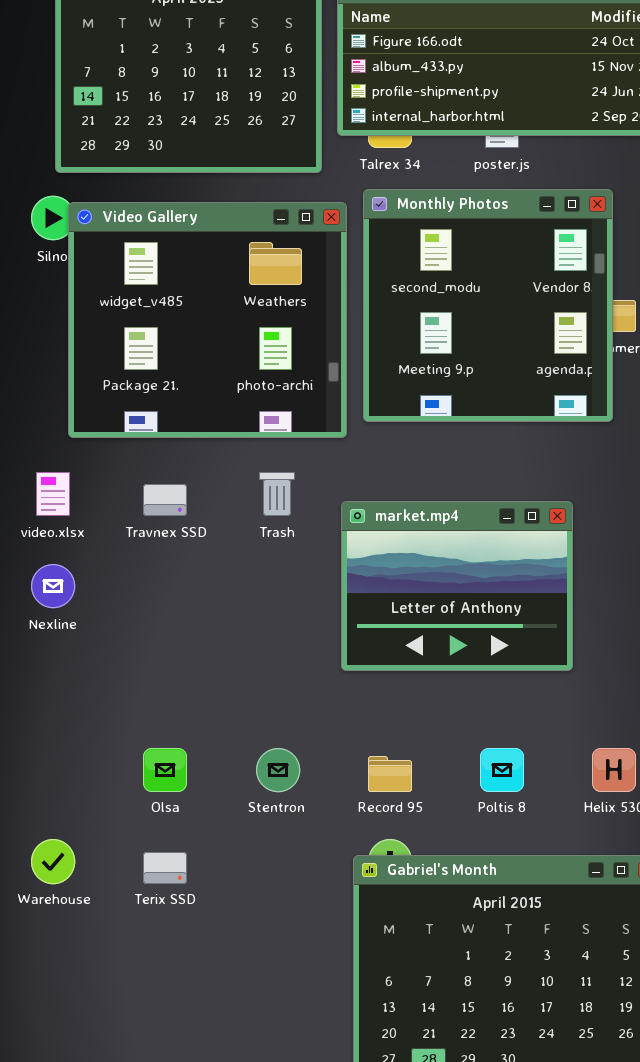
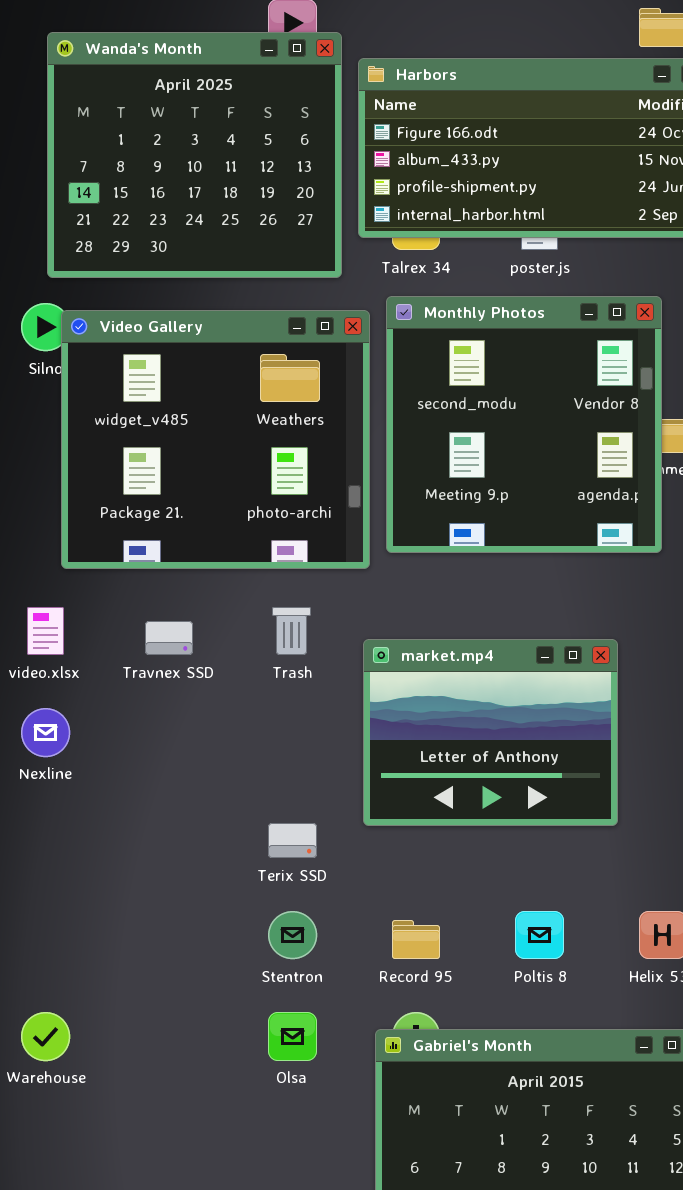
Olsa: [143,748,187,792] -> [268,1012,317,1061], moved
Terix SSD: [143,852,187,884] -> [268,823,317,858], moved

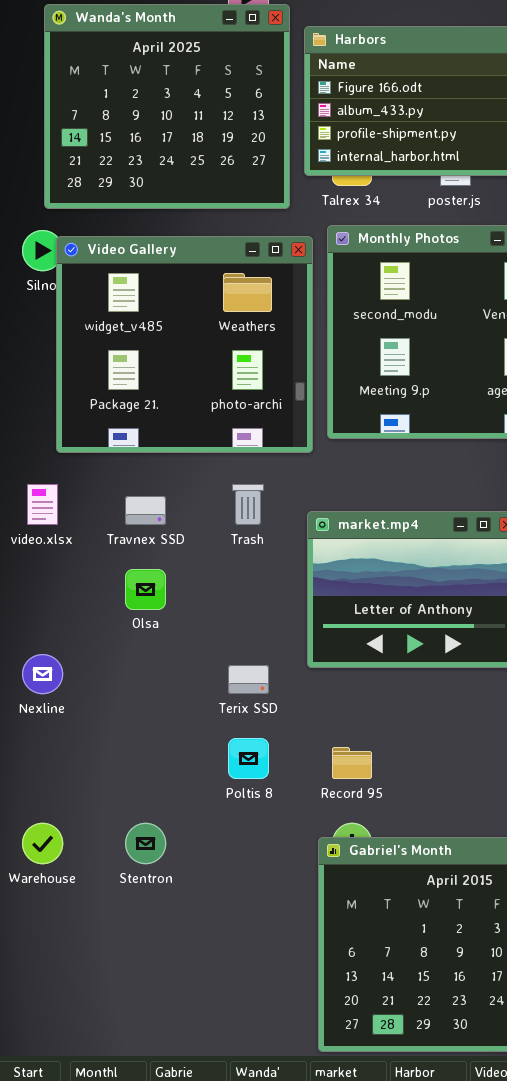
Nexline: [21,708,70,757] -> [22,654,63,694], moved
Stentron: [268,911,317,959] -> [125,823,166,864], moved
Poltis 8: [515,911,564,959] -> [228,738,269,779], moved
Olsa: [268,1012,317,1061] -> [125,569,166,610], moved

